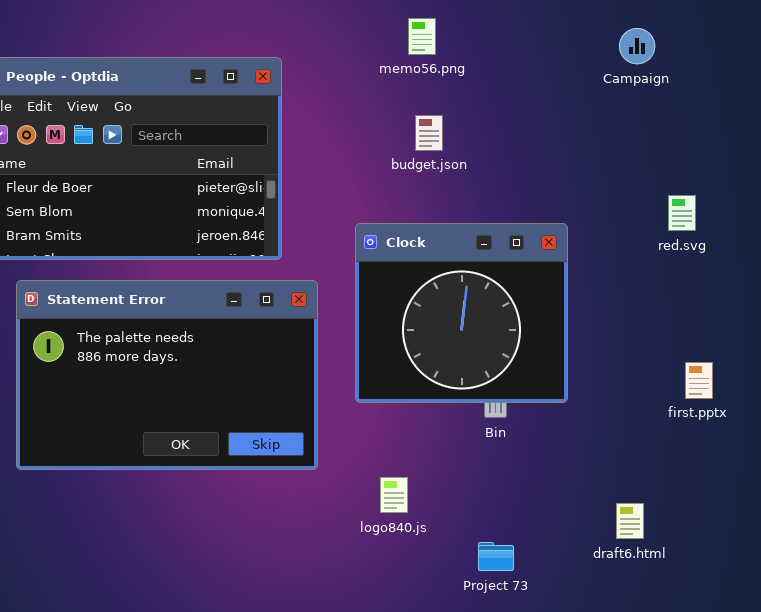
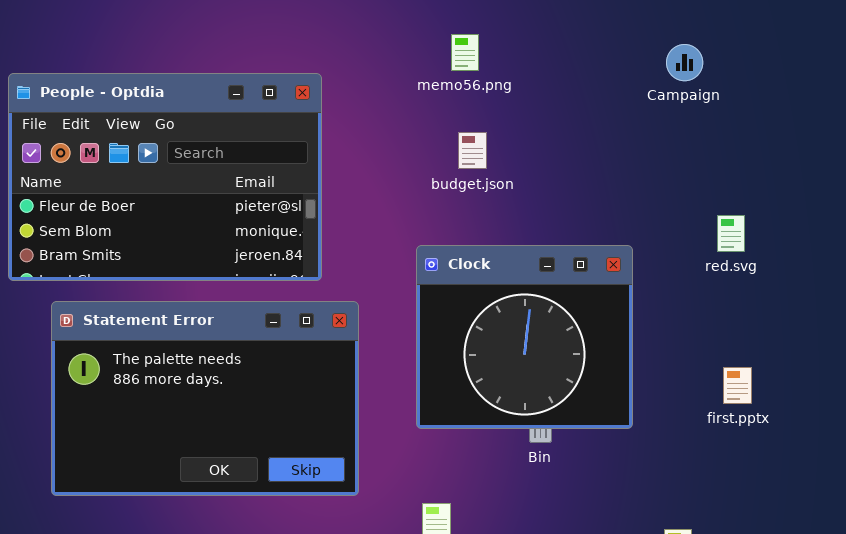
Clock: [355,223,568,403] -> [416,245,633,429], moved
first.pptx: [685,362,713,399] -> [723,367,752,404], moved

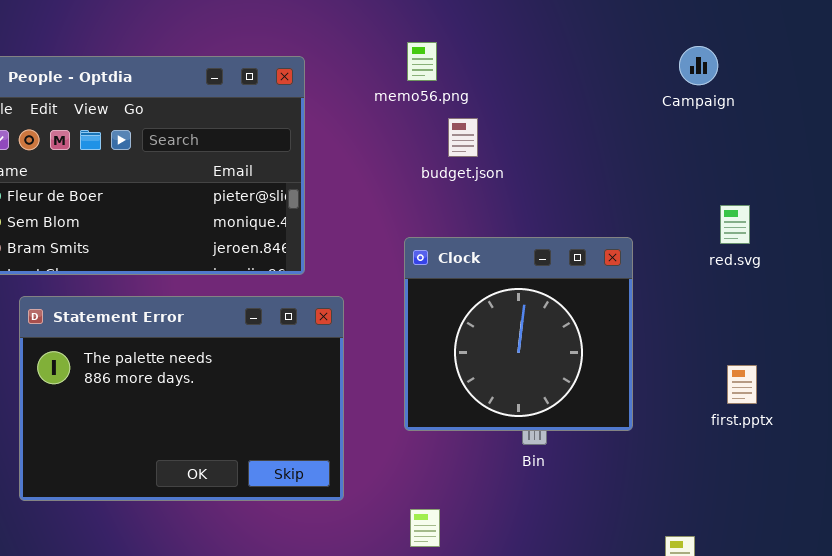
memo56.png: [451,34,479,71] -> [407,42,437,81], moved
Campaign: [666,44,703,81] -> [679,46,718,85], moved

